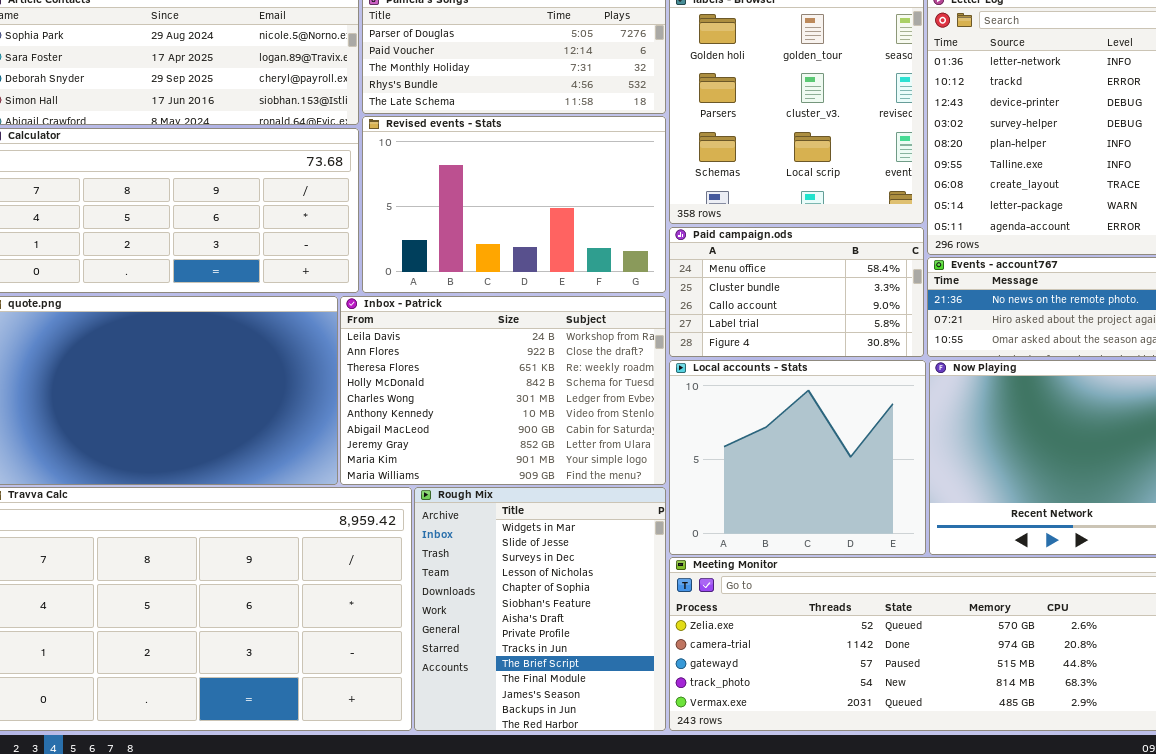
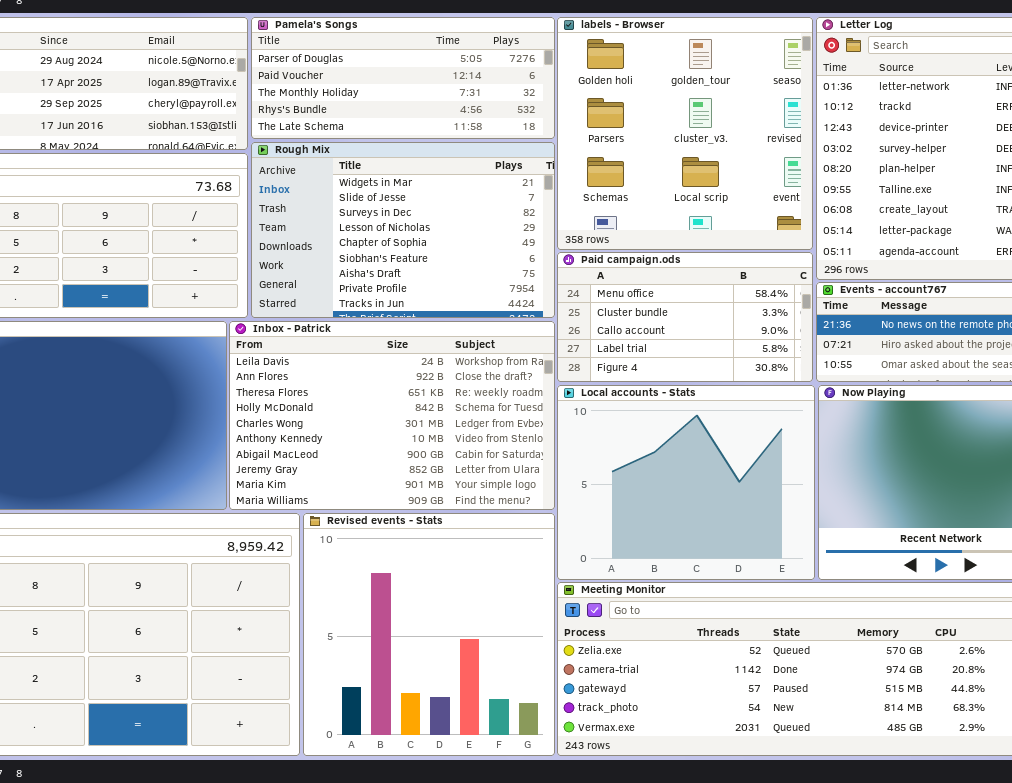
Revised events - Stats: [362,116,666,293] -> [303,513,555,756], moved, resized
Rough Mix: [414,487,666,731] -> [251,142,555,318], moved, resized

